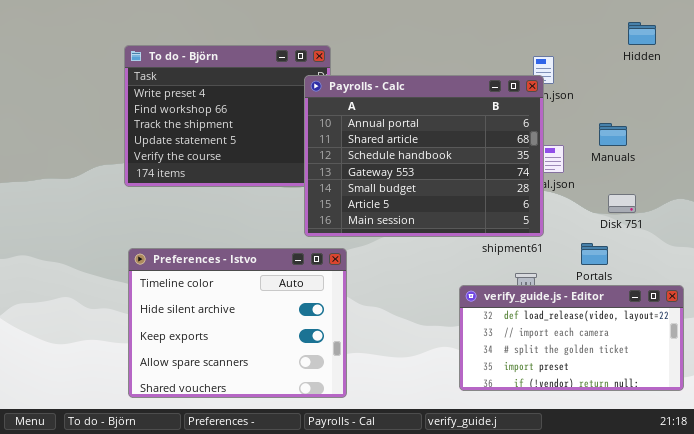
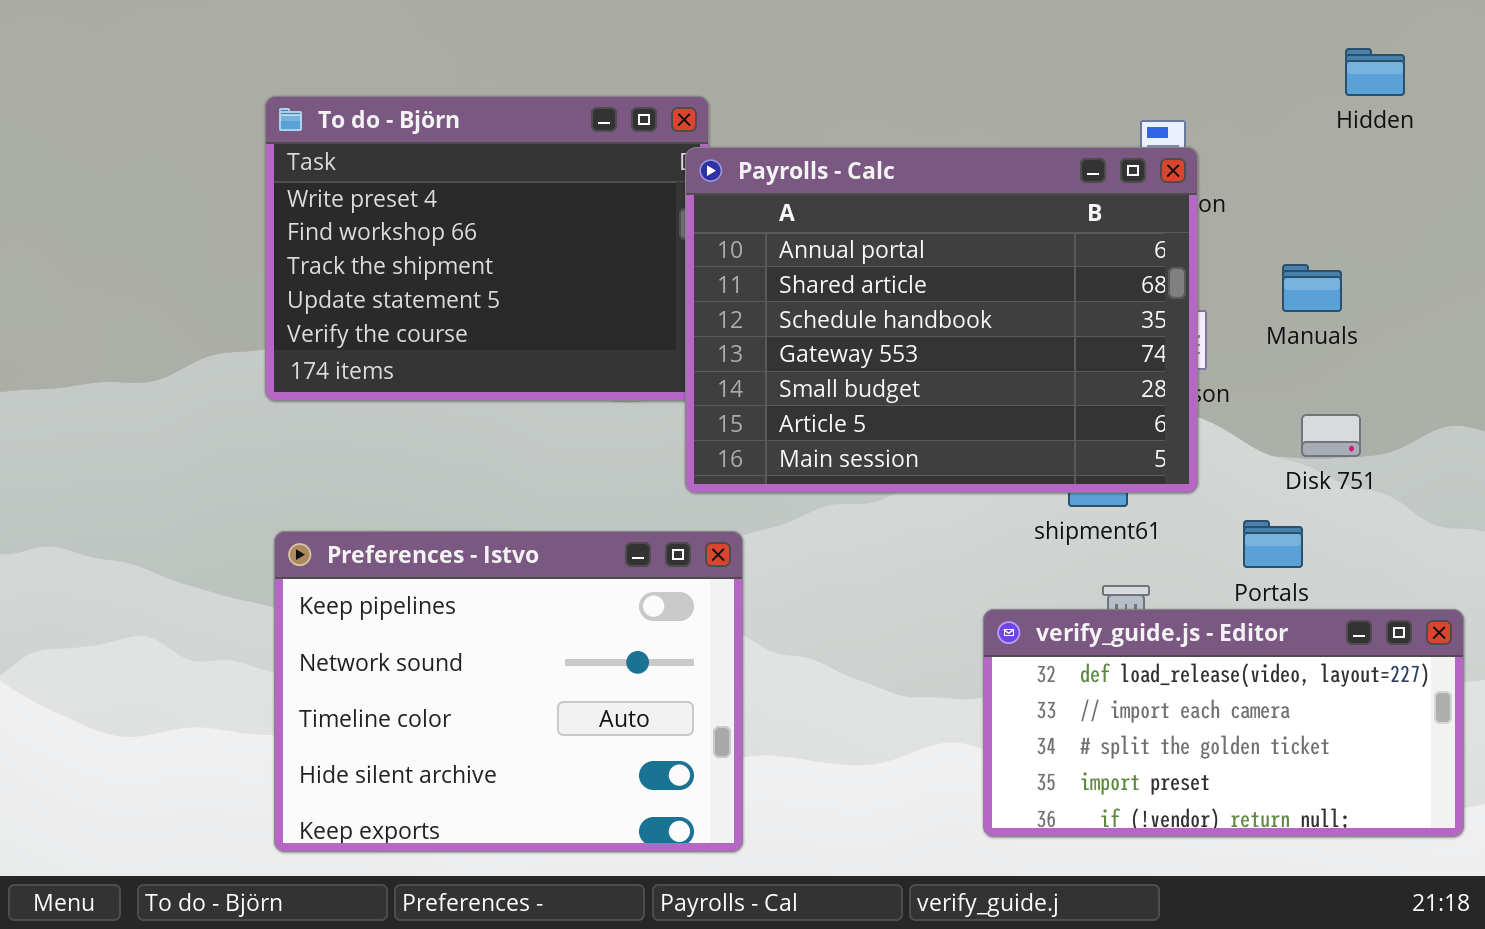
Payrolls - Calc: [304,75,544,237] -> [685,147,1198,493], moved
Preferences - Istvo: [128,248,347,398] -> [274,531,743,852], scrolled up 2 rows

